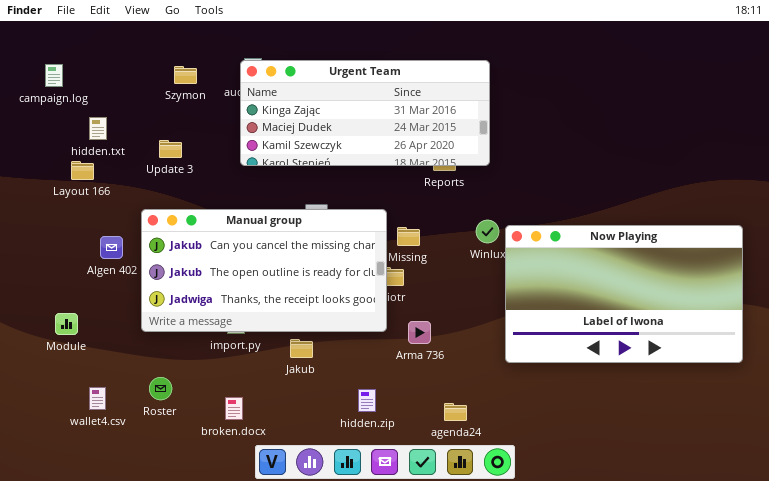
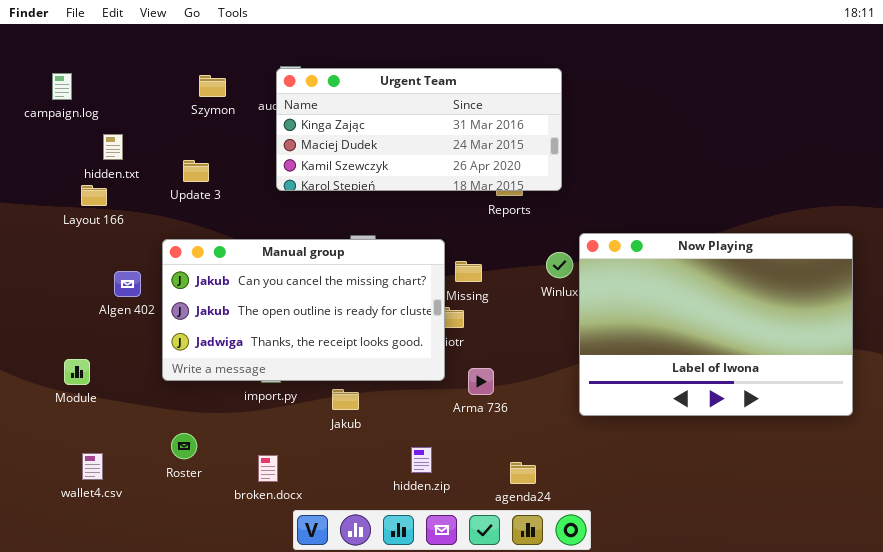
Now Playing: [505,225,743,363] -> [579,233,853,416], resized
wallet4.csv: [89,387,106,410] -> [82,453,103,480], moved

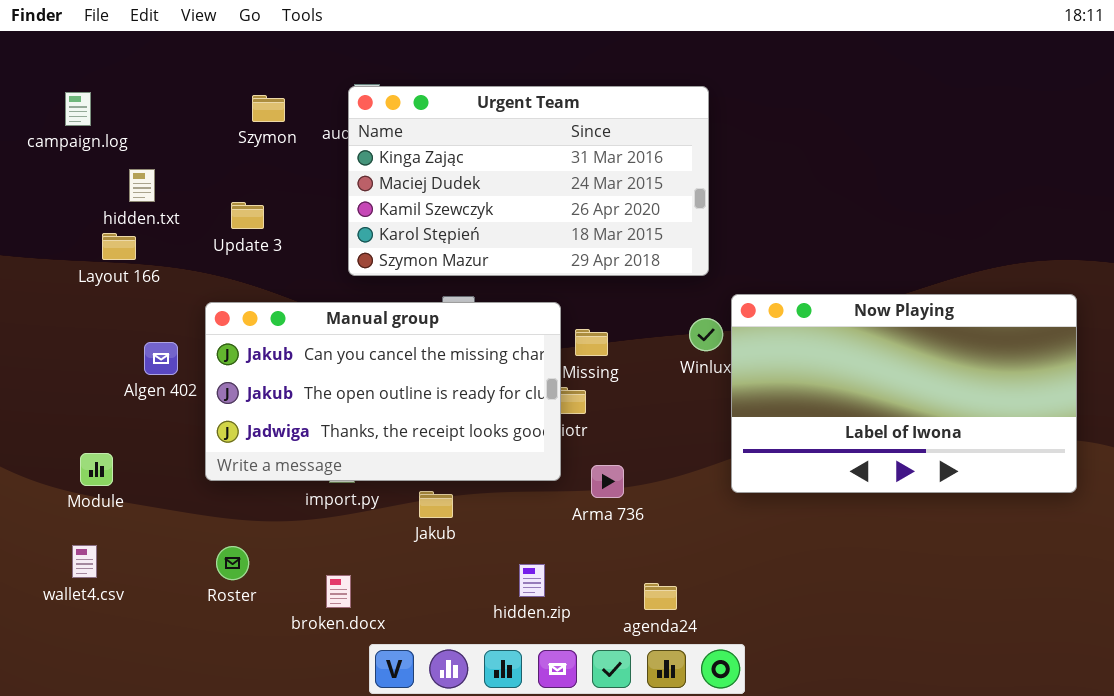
Urgent Team: [276,68,562,191] -> [348,86,709,276], resized
Now Playing: [579,233,853,416] -> [731,294,1077,493], resized
wallet4.csv: [82,453,103,480] -> [72,545,97,578], moved

